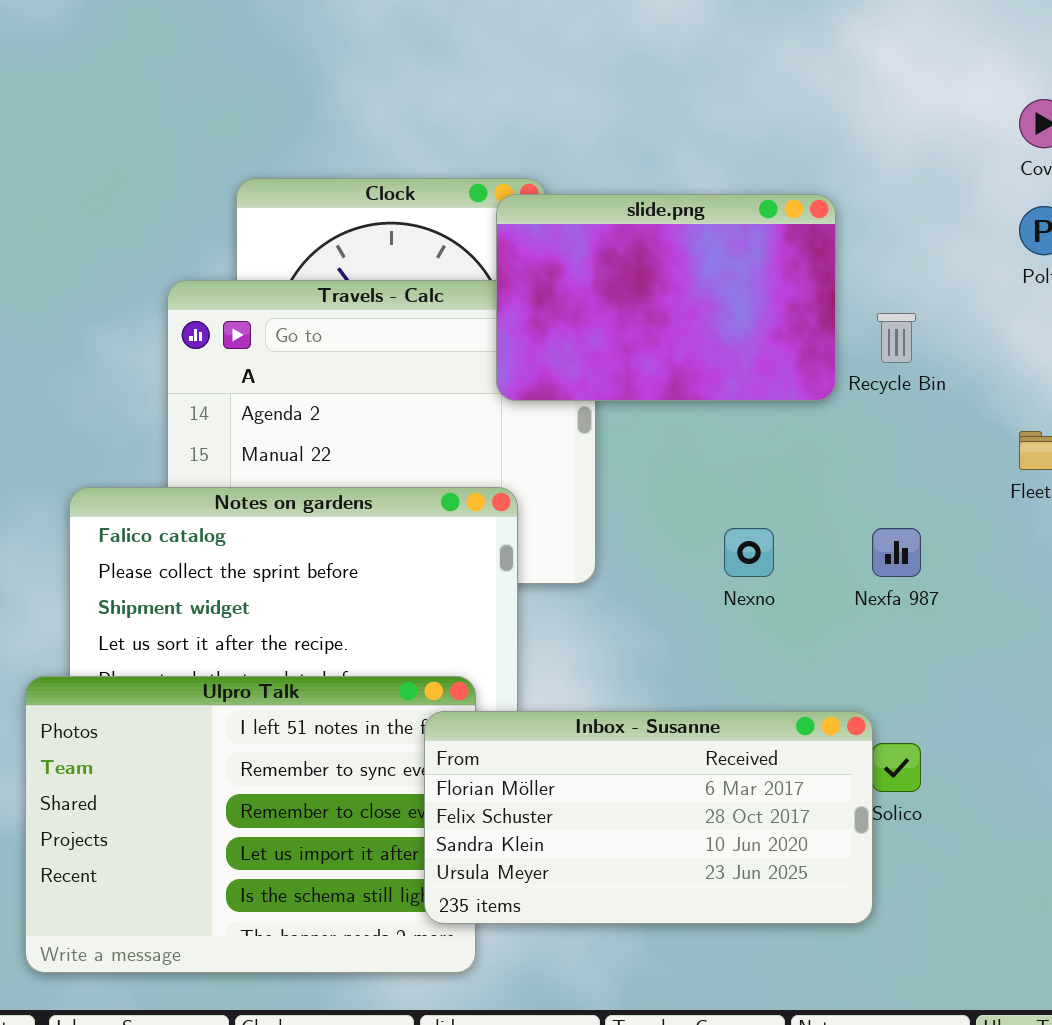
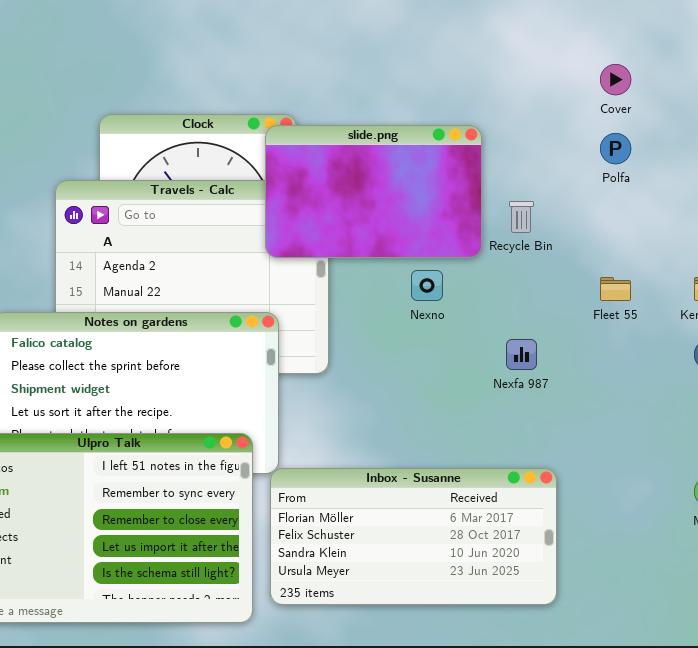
Nexno: [724,528,774,577] -> [411,270,443,301], moved
Inbox - Susanne: [424,711,873,924] -> [270,468,557,605], moved

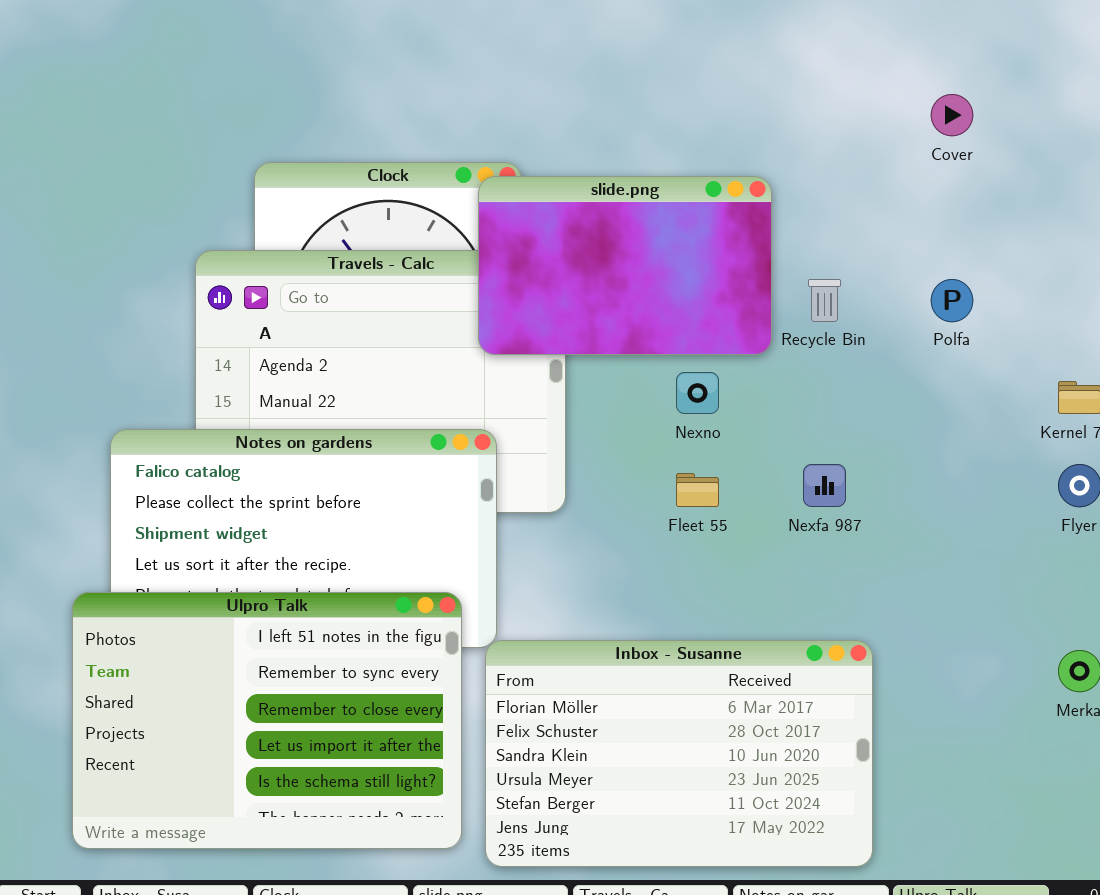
Polfa: [600,133,631,164] -> [931,279,973,322], moved
Fleet 55: [600,277,631,301] -> [676,473,719,507], moved
Inbox - Susanne: [270,468,557,605] -> [485,640,873,867], resized

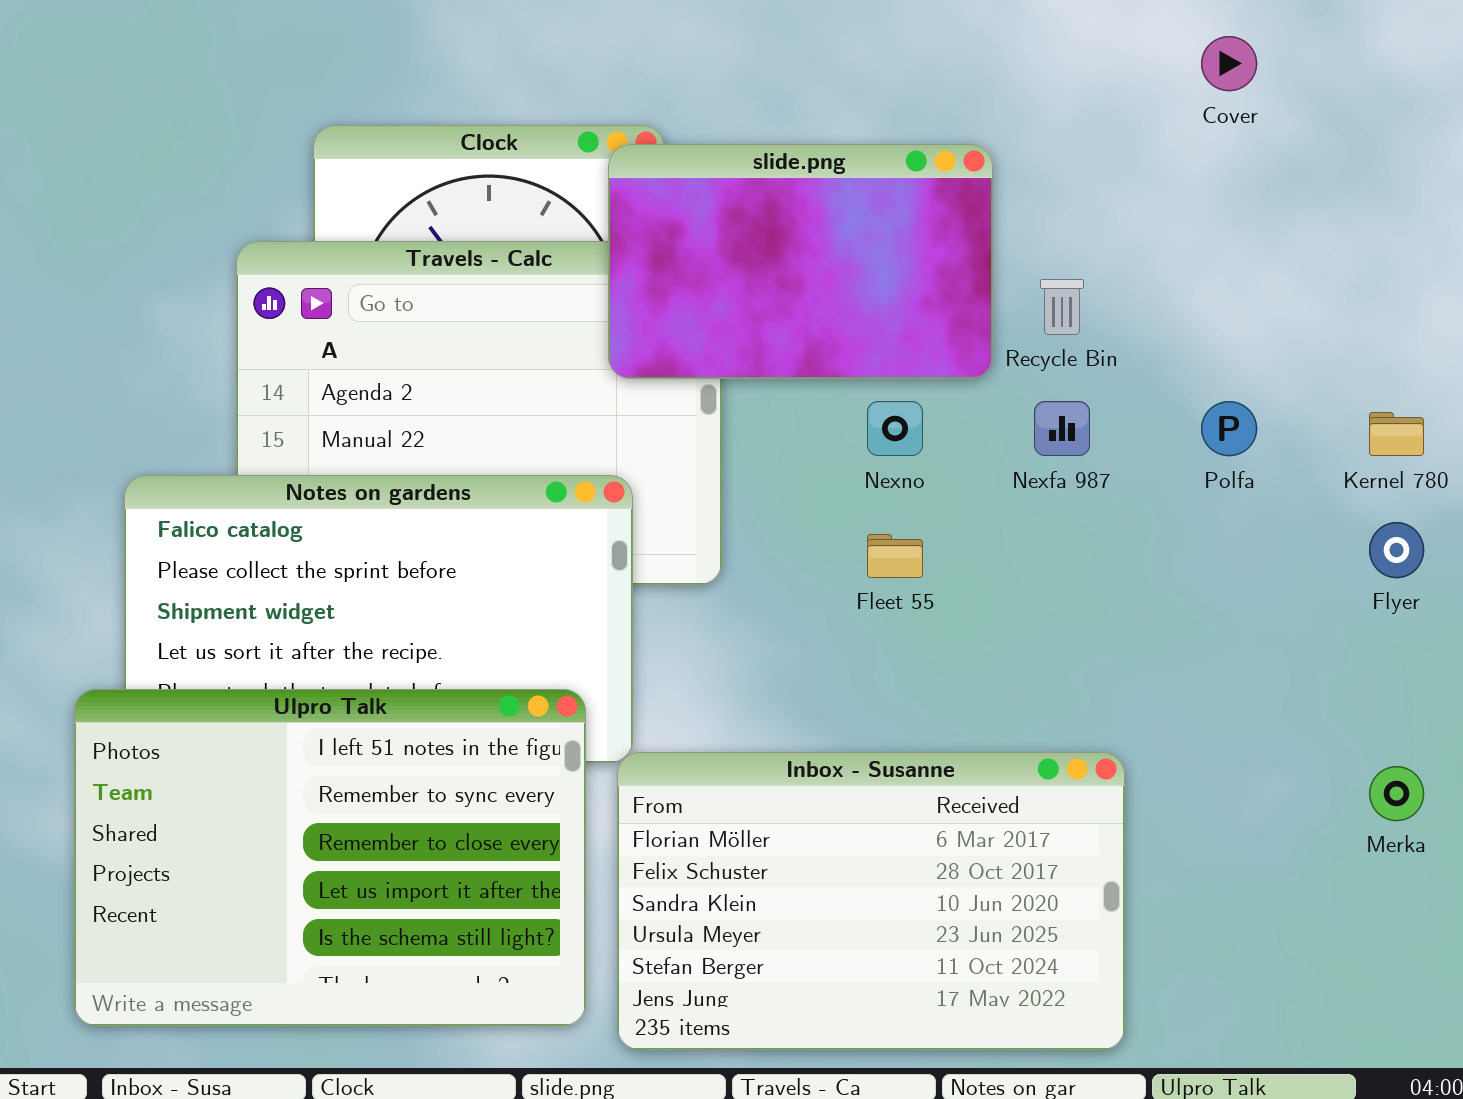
Polfa: [931,279,973,322] -> [1201,401,1257,456], moved
Nexfa 987: [803,464,846,507] -> [1034,401,1090,456], moved

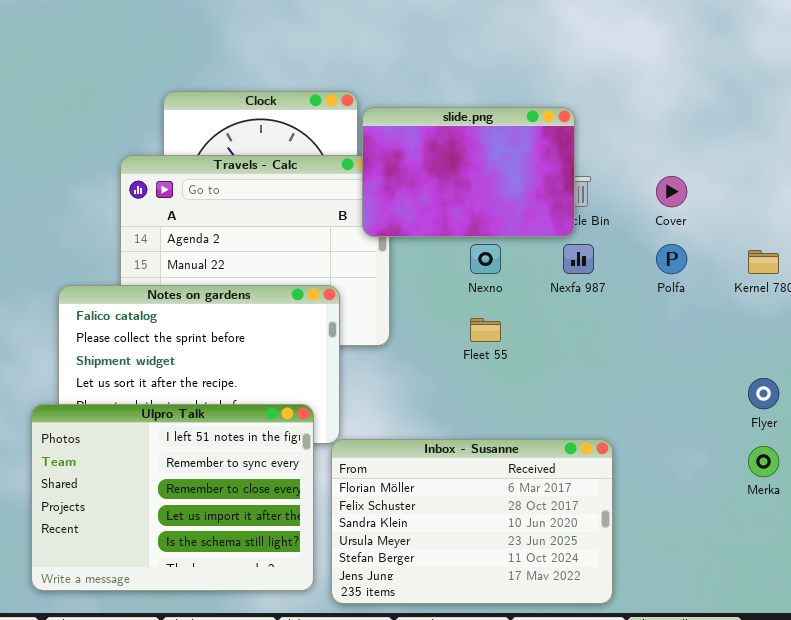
Cover: [1201,36,1257,91] -> [656,176,687,207], moved
slide.png: [608,144,993,379] -> [362,107,575,237], moved
Flyer: [1369,522,1424,578] -> [748,378,779,409], moved

